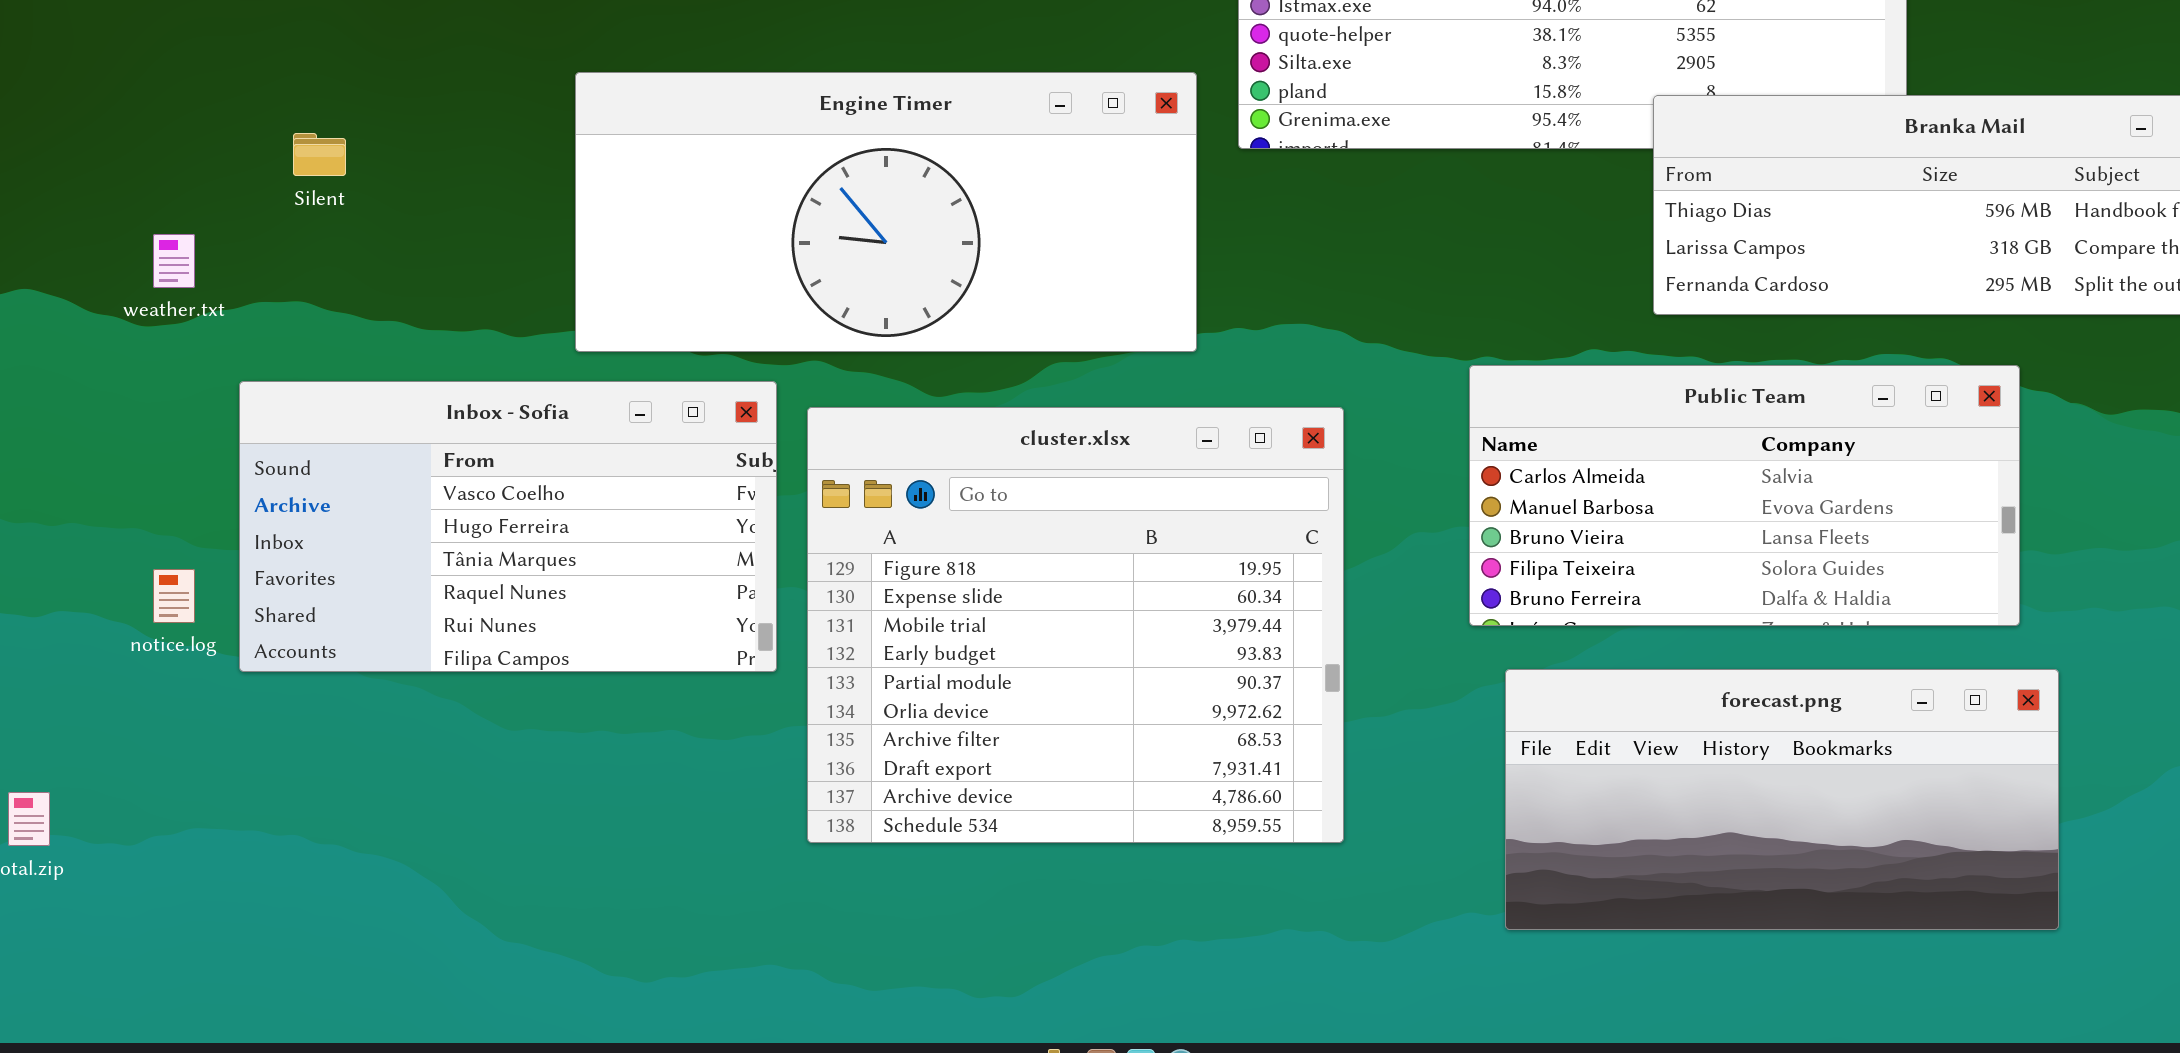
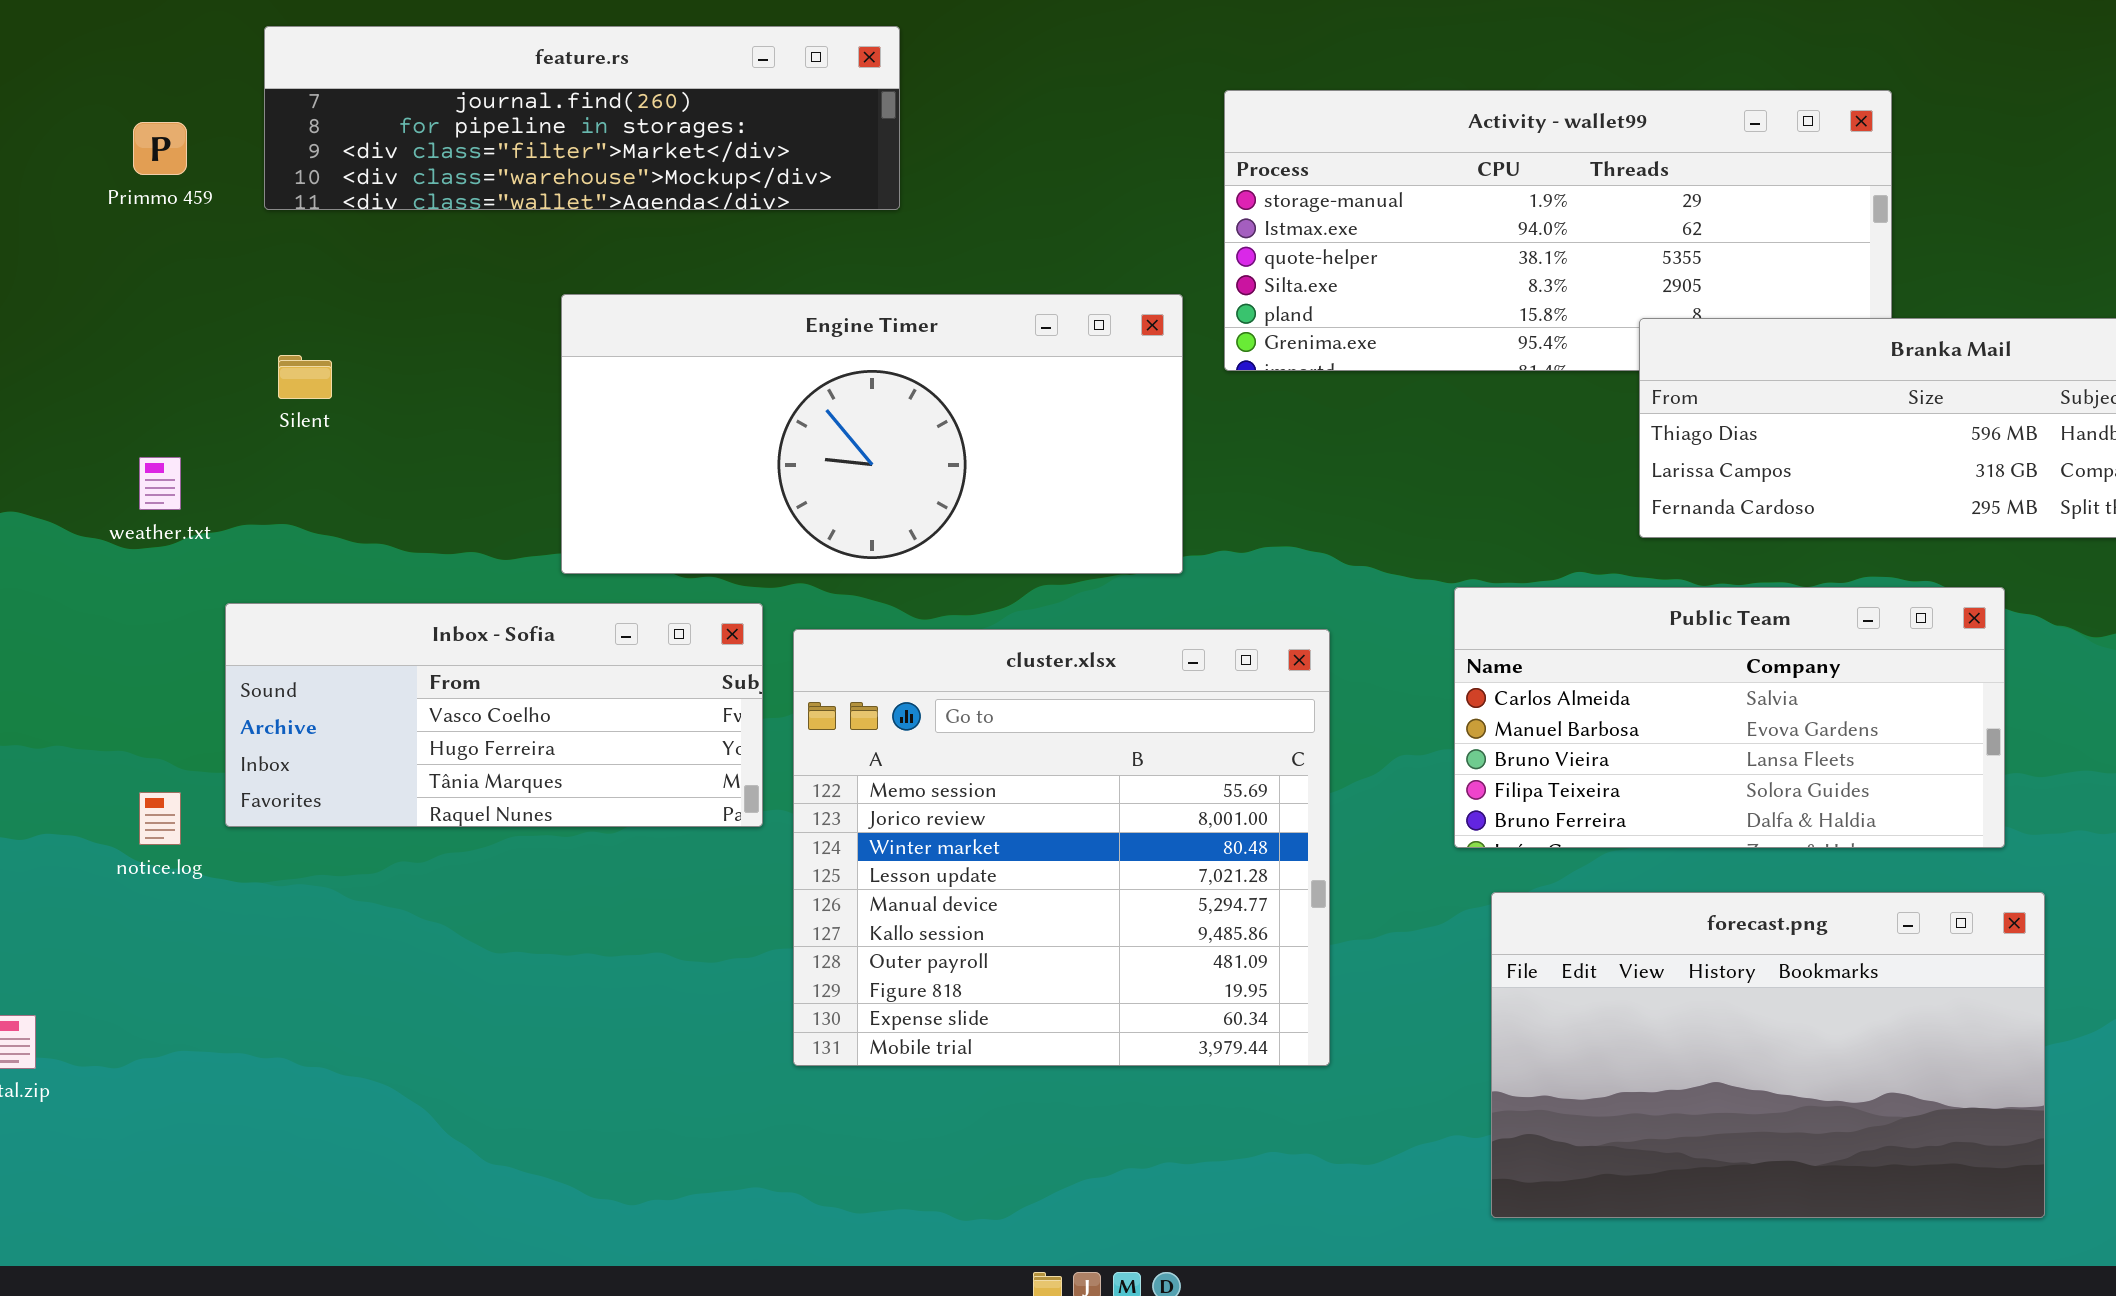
Inbox - Sofia: [239,381,777,672] -> [225,603,763,827], resized
cluster.xlsx: [807,407,1344,843] -> [793,629,1330,1066], scrolled up 7 rows
forecast.png: [1505,669,2059,930] -> [1491,892,2045,1218], resized

